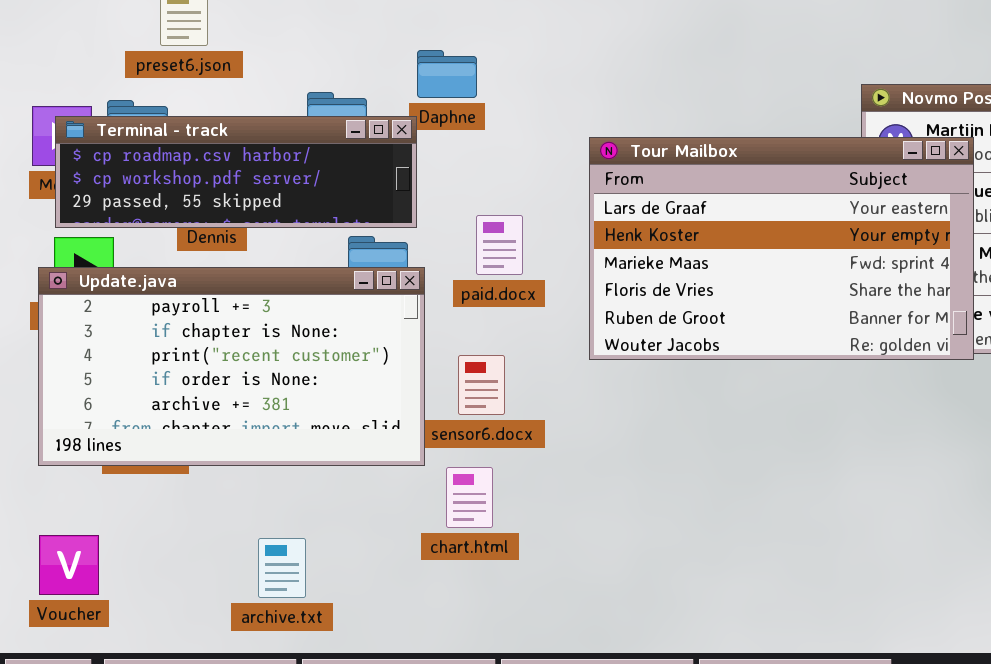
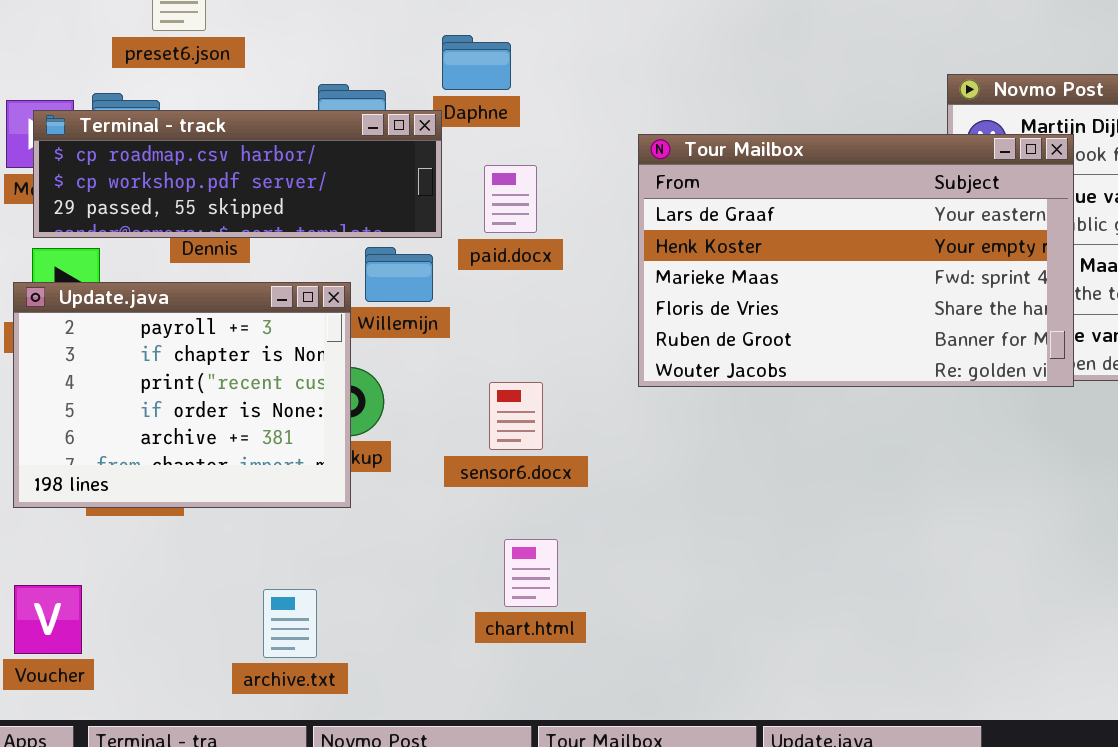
paid.docx: [476,215,523,275] -> [484,165,537,233], moved
Update.java: [38,267,425,466] -> [13,282,351,508], resized
chart.html: [446,467,493,528] -> [504,539,558,607], moved

